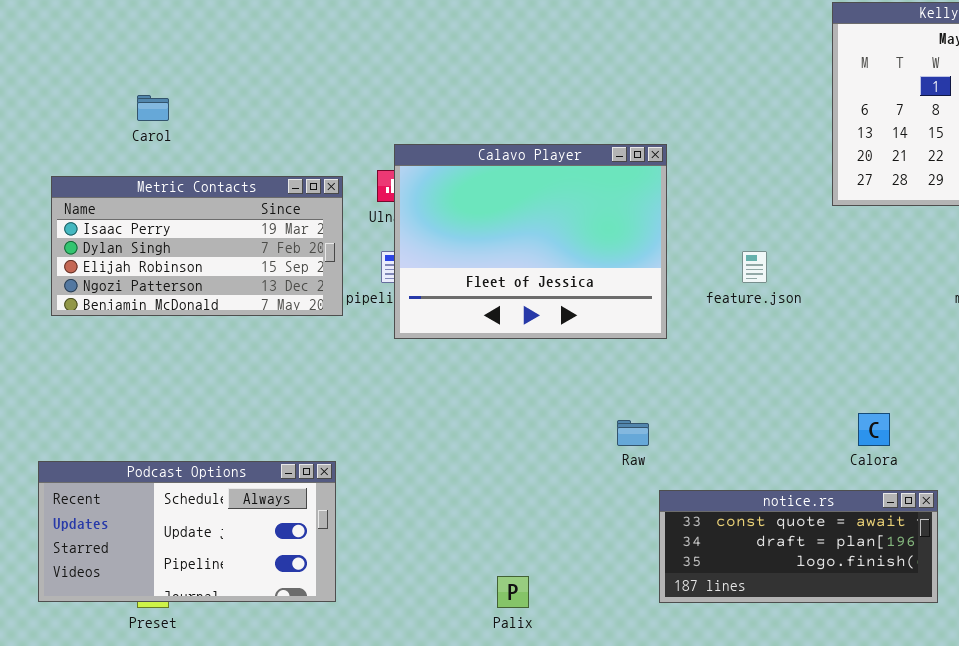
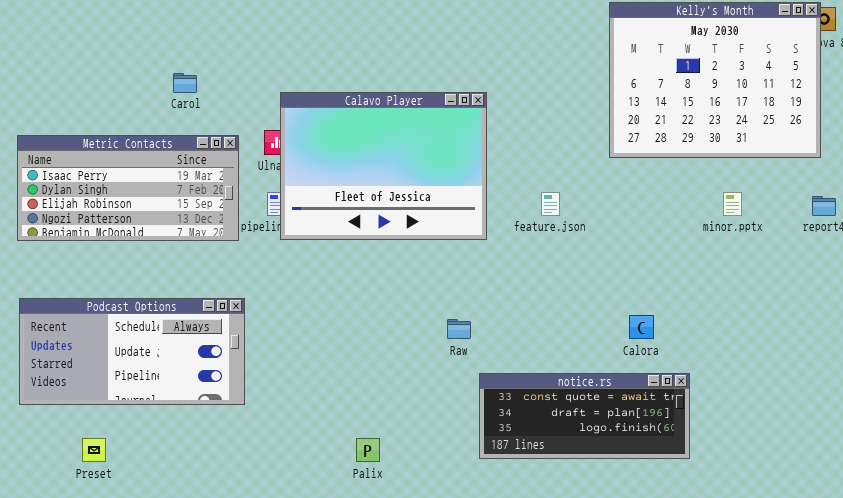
Carol: [137,95,169,121] -> [173,73,197,93], moved
Calavo Player: [394,144,667,339] -> [280,92,487,240], moved
Podcast Options: [38,461,336,602] -> [19,298,245,405], moved

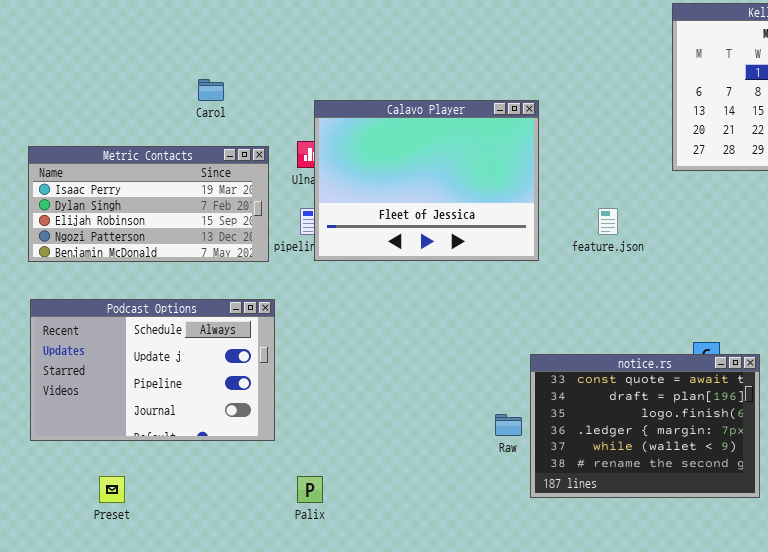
Podcast Options: [19,298,245,405] -> [30,299,275,441], resized
Raw: [447,319,471,339] -> [495,414,522,436], moved
notice.rs: [479,373,690,459] -> [530,354,760,498], resized
Palix: [356,438,380,462] -> [297,476,323,503], moved

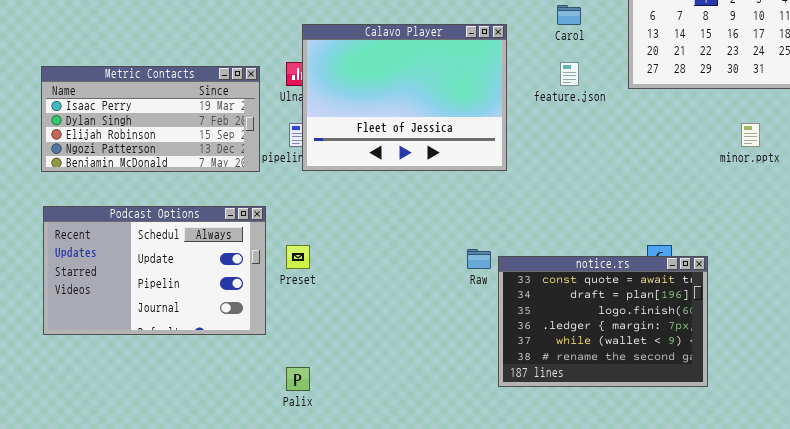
Carol: [198,79,224,101] -> [557,5,581,25], moved
feature.json: [598,208,618,235] -> [560,62,579,86], moved
Raw: [495,414,522,436] -> [467,249,491,269], moved
Preset: [99,476,125,503] -> [286,245,310,269], moved

